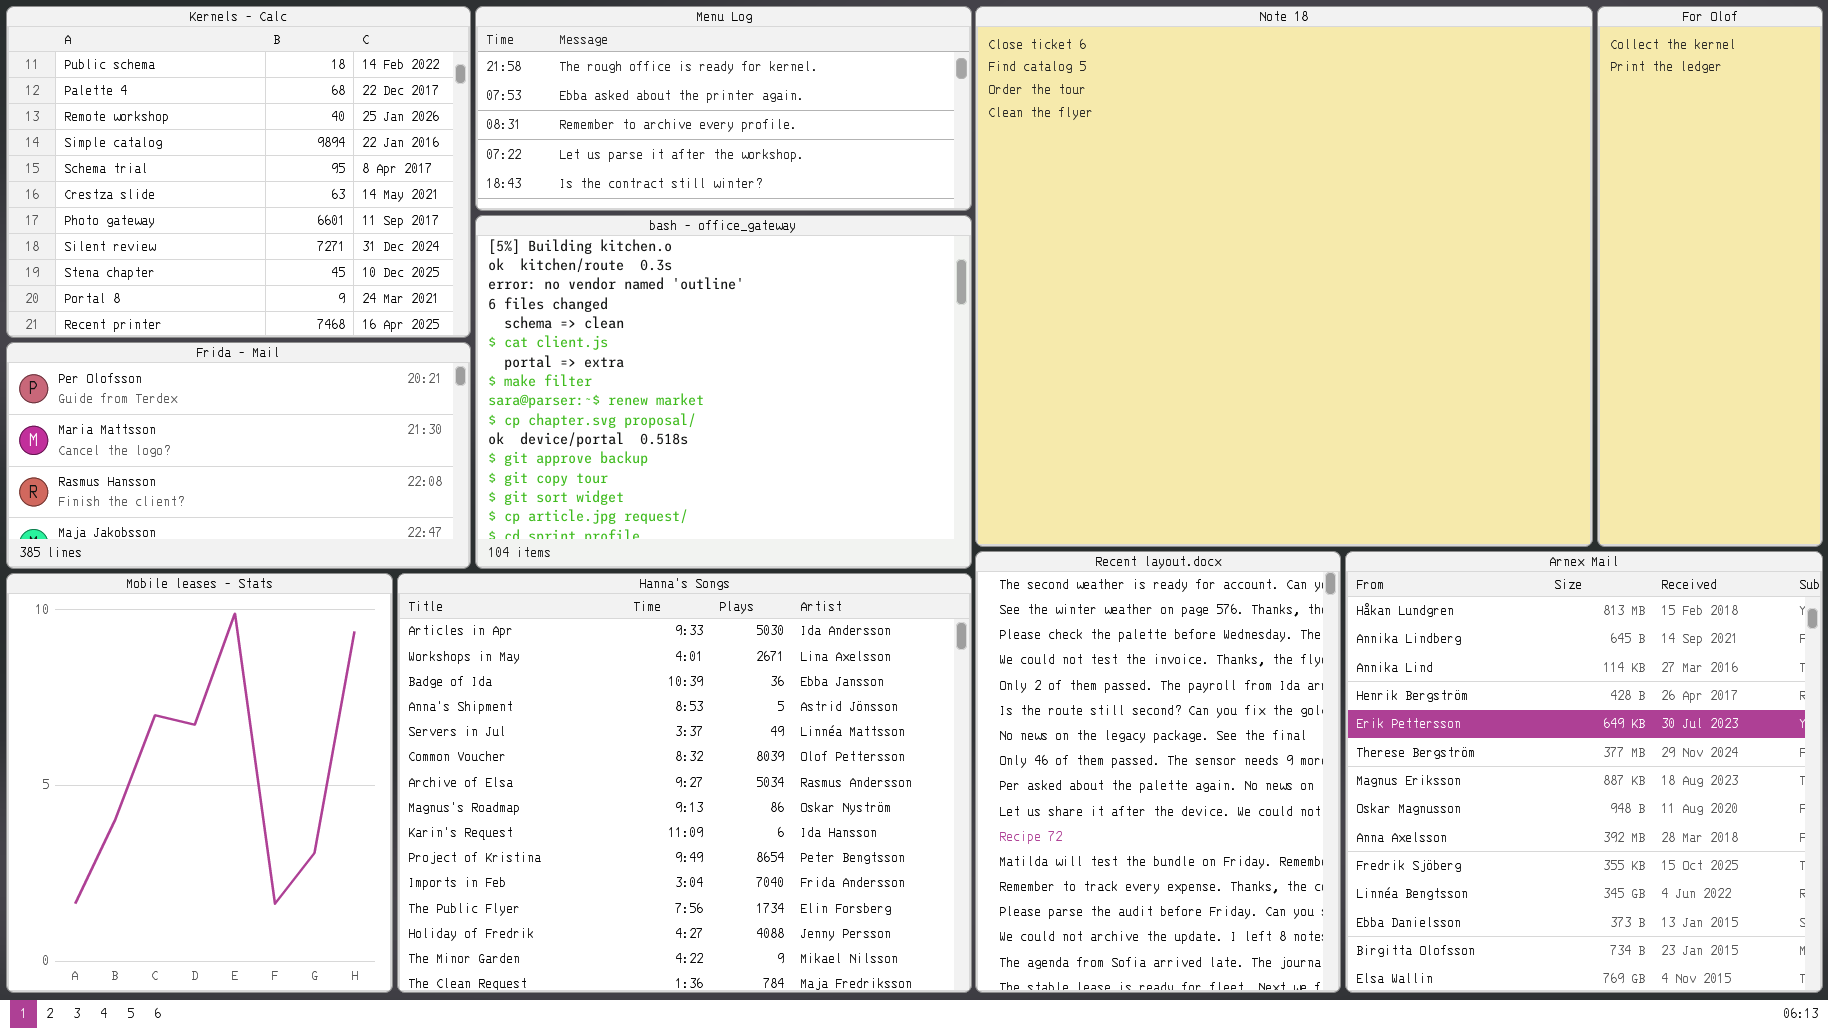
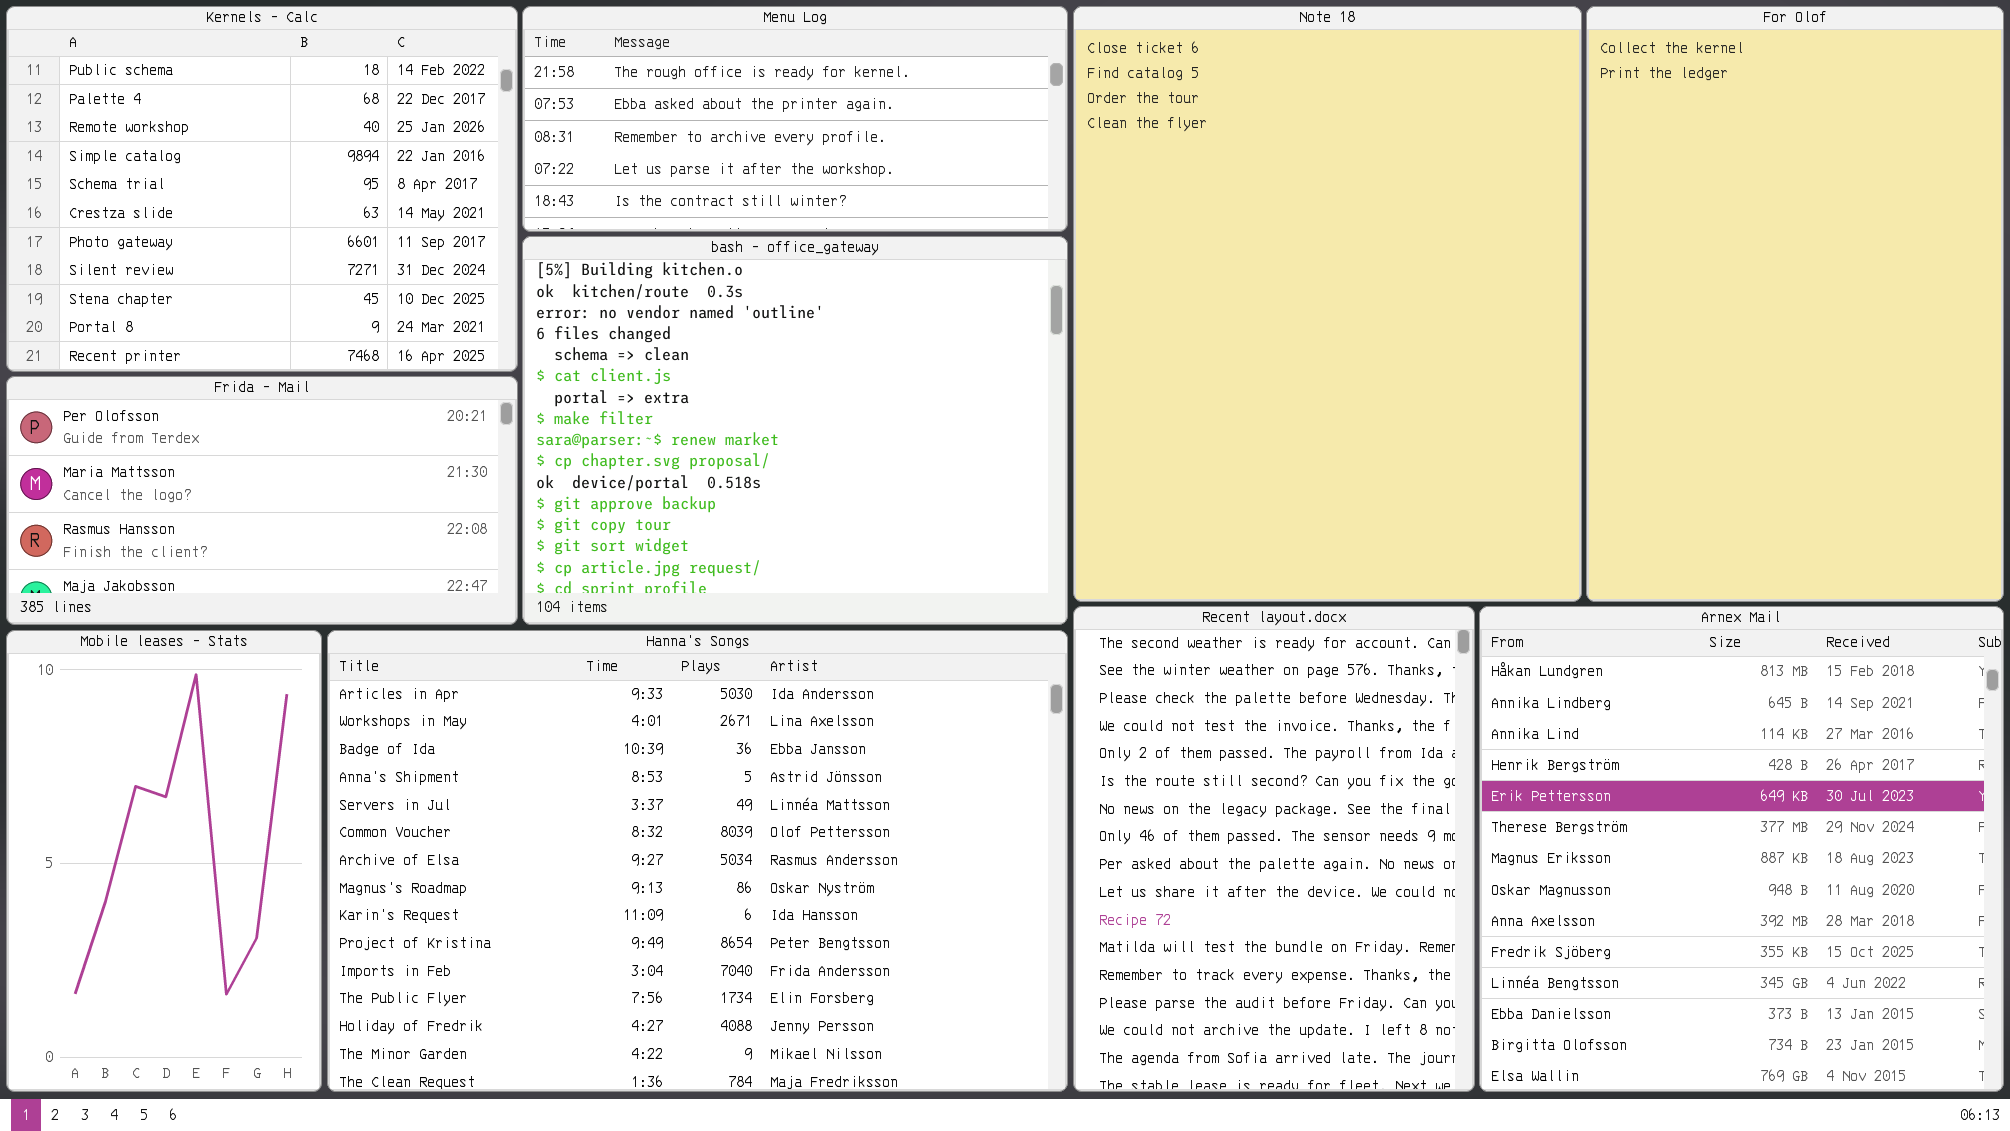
Note 18: [975,6,1593,547] -> [1073,6,1582,602], resized
For Olof: [1597,6,1823,547] -> [1586,6,2004,602], resized
Mobile leases - Stats: [6,573,393,993] -> [6,630,322,1092], resized
Hanna's Songs: [397,573,972,993] -> [327,630,1068,1092], resized

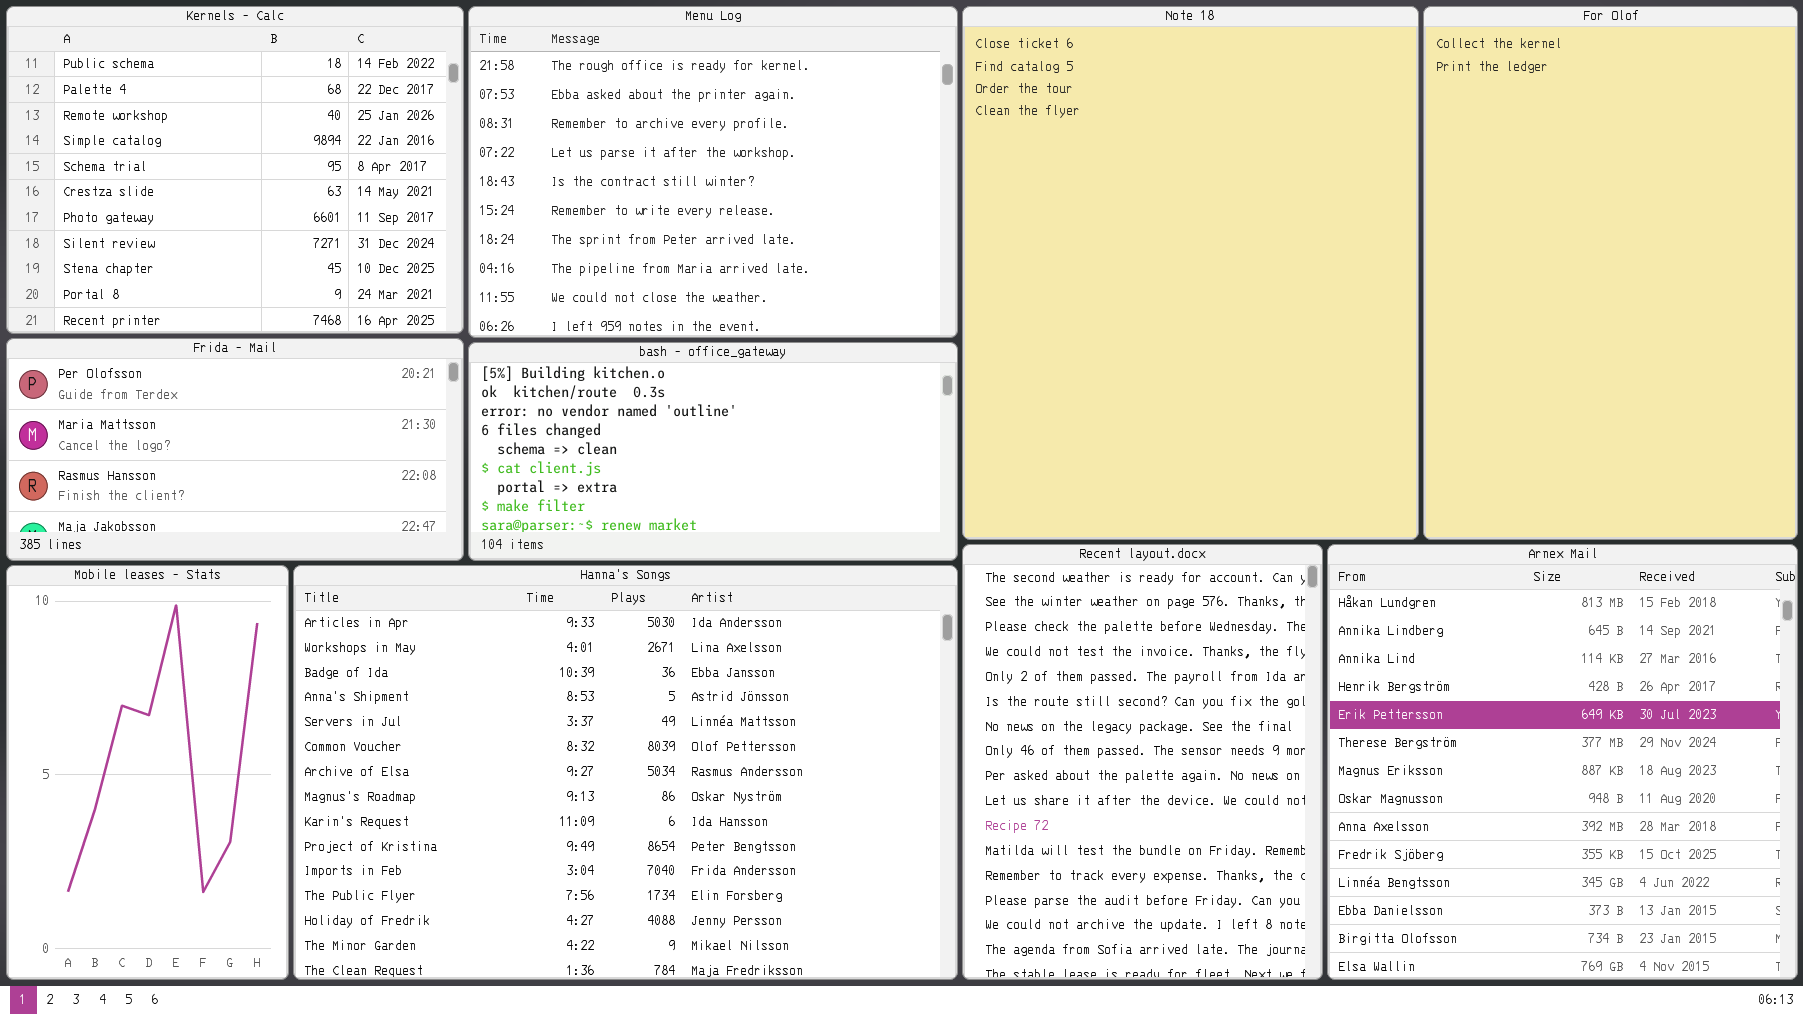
Menu Log: [522,6,1068,232] -> [468,6,958,338], resized
bash - office_gateway: [522,236,1068,625] -> [468,342,958,561], resized

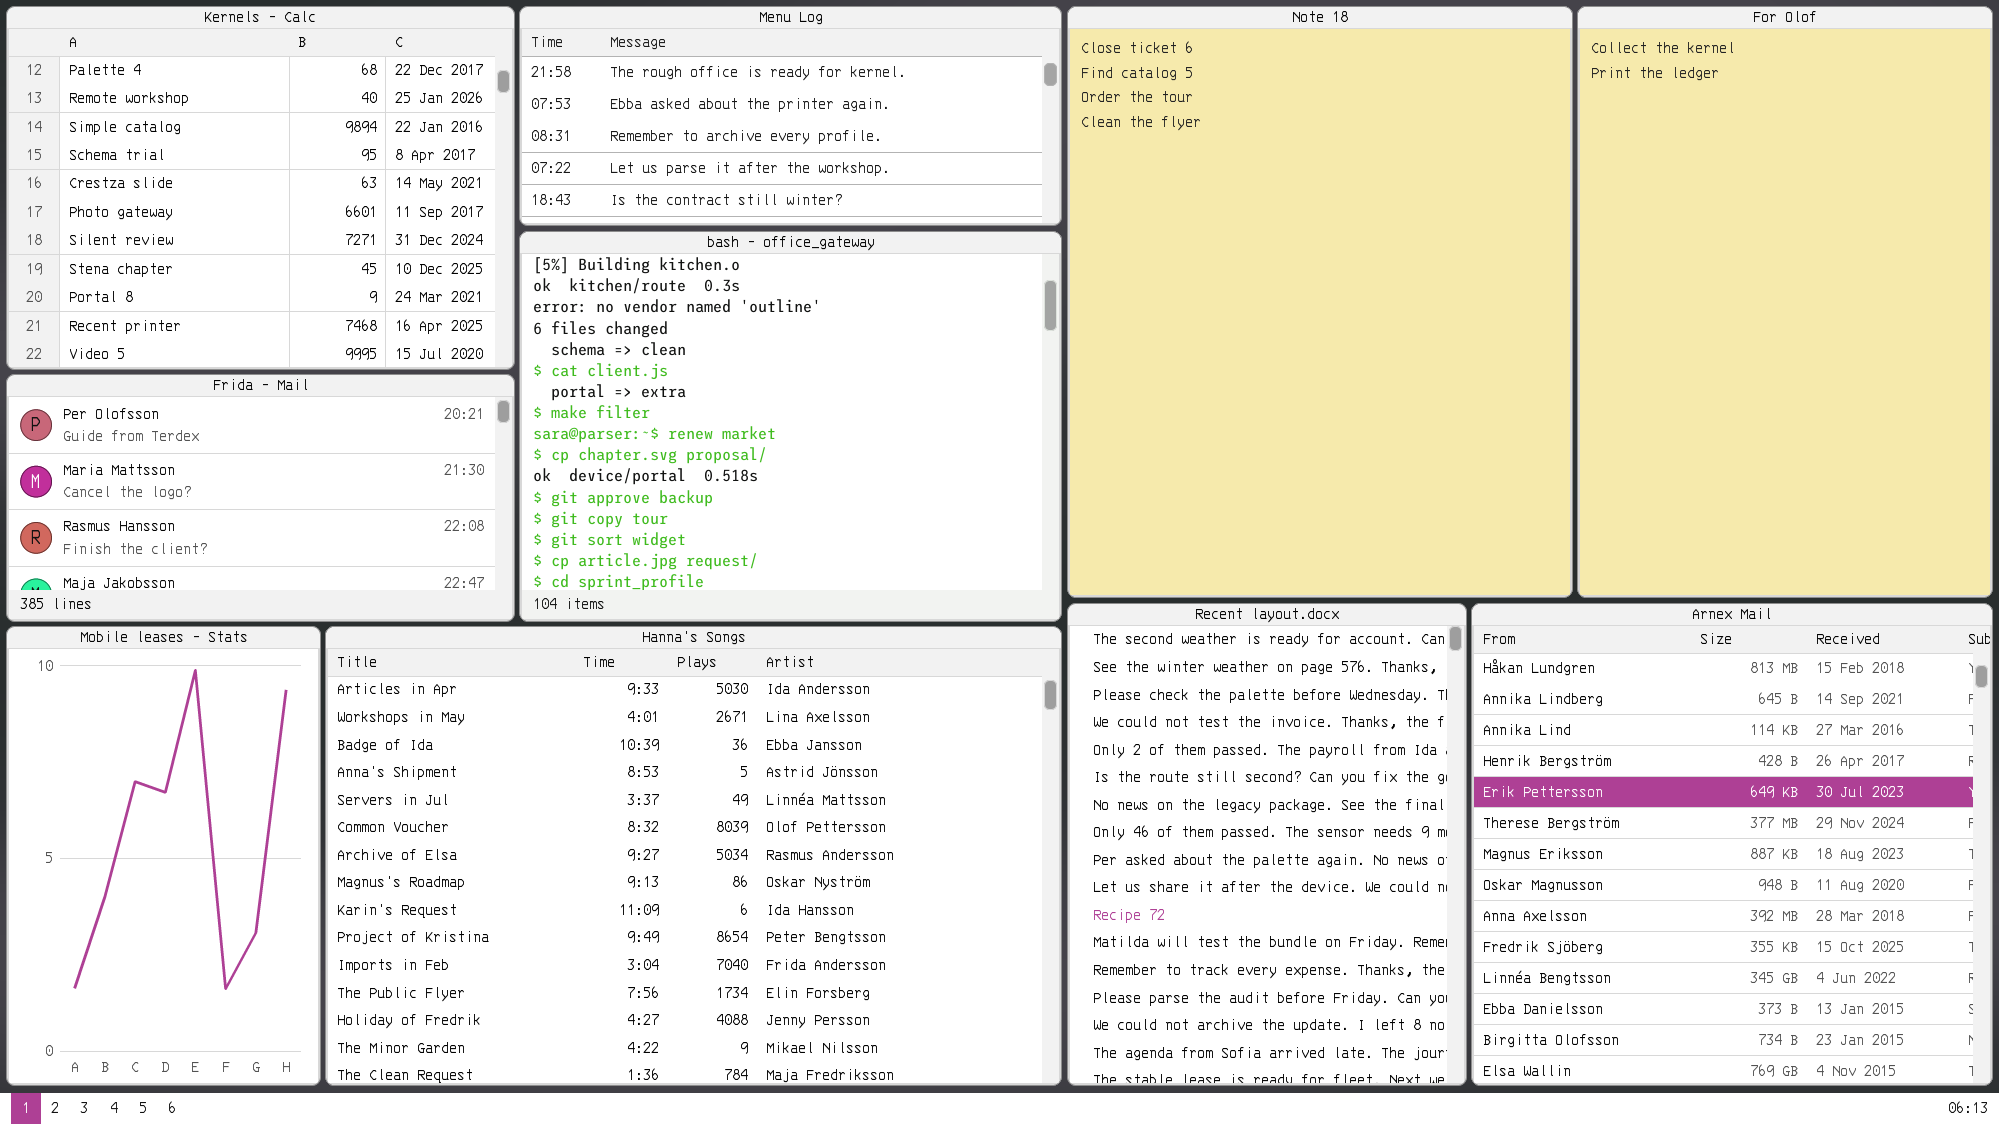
Kernels - Calc: [6,6,464,334] -> [6,6,515,370], scrolled down 1 row
Menu Log: [468,6,958,338] -> [519,6,1062,226], resized
bash - office_gateway: [468,342,958,561] -> [519,231,1062,622], resized

